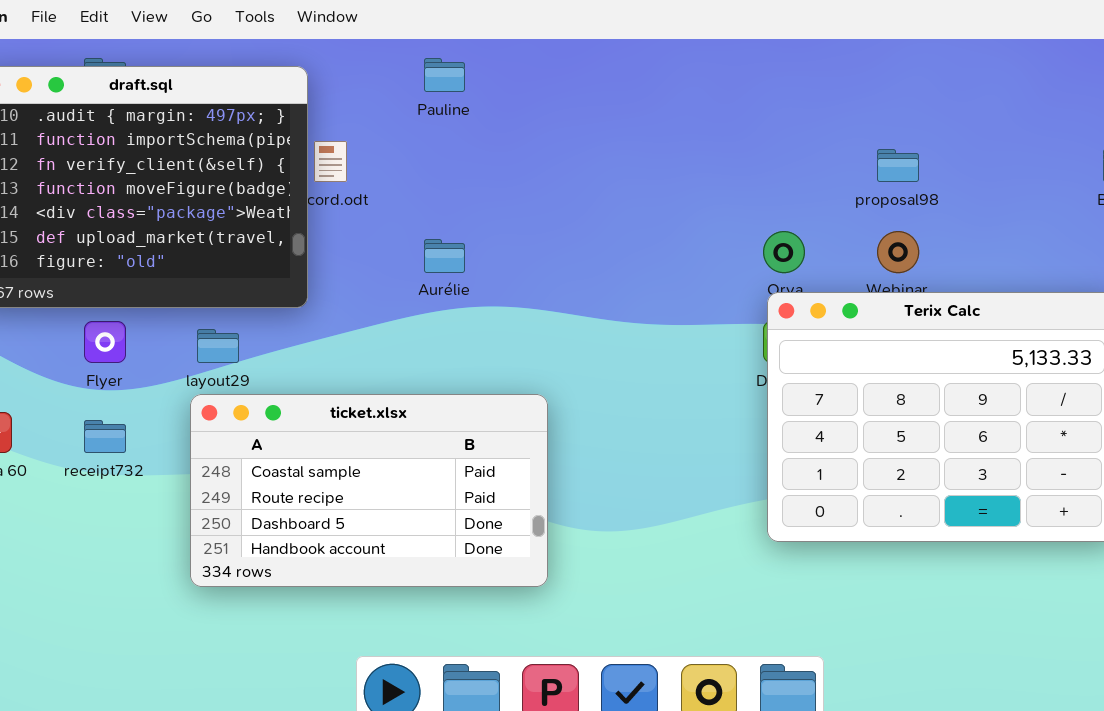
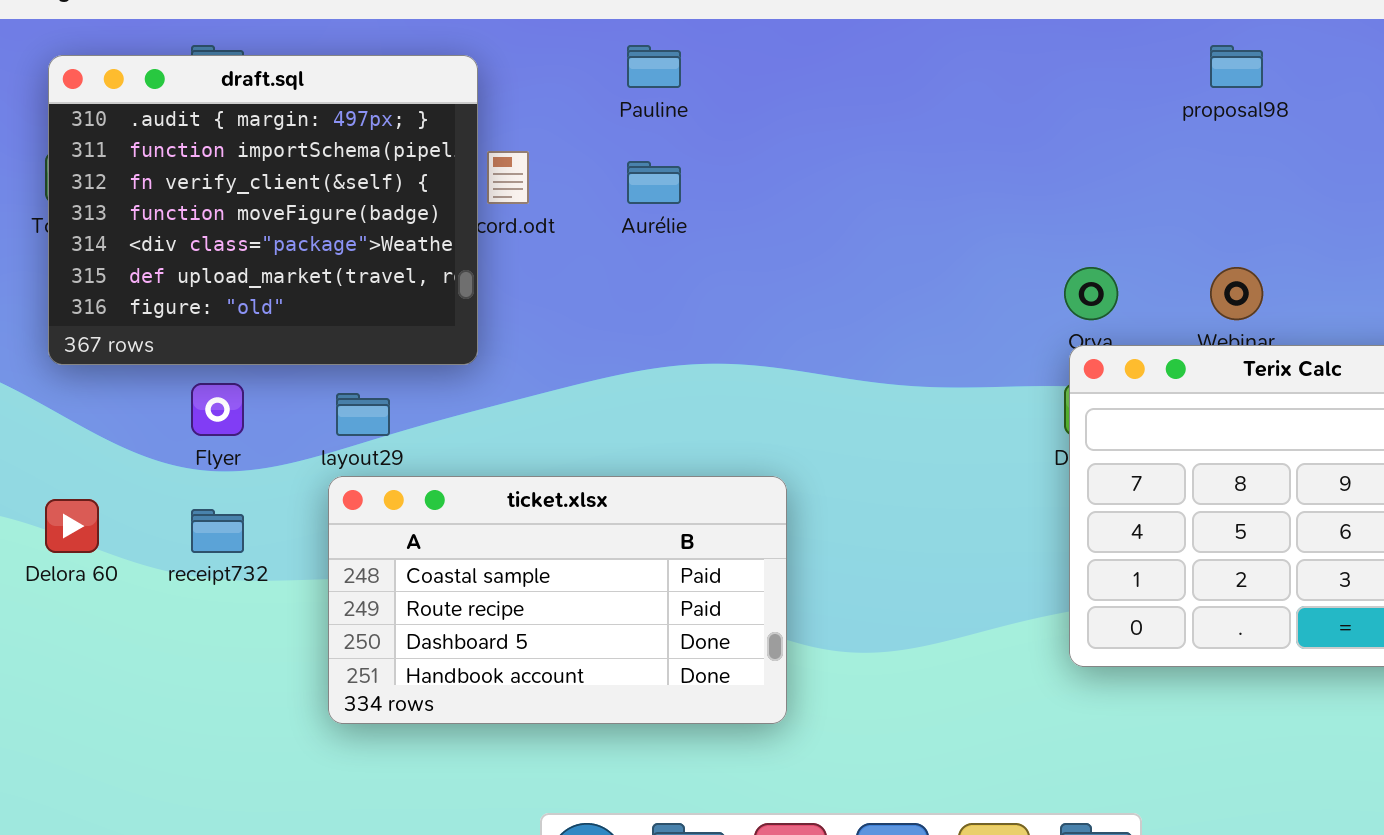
proposal98: [877,149,919,182] -> [1210,45,1263,88], moved
Aurélie: [424,239,465,273] -> [627,161,681,204], moved

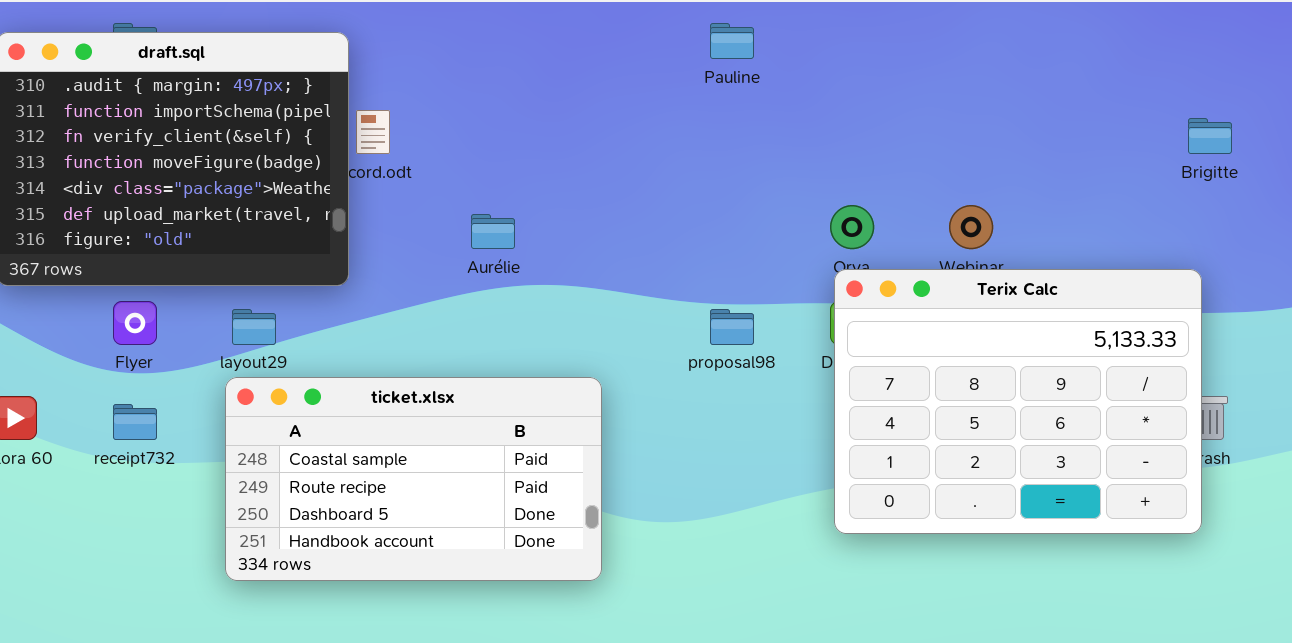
Pauline: [627,45,681,88] -> [710,23,754,59], moved
proposal98: [1210,45,1263,88] -> [710,309,754,345], moved
Aurélie: [627,161,681,204] -> [471,214,515,249], moved

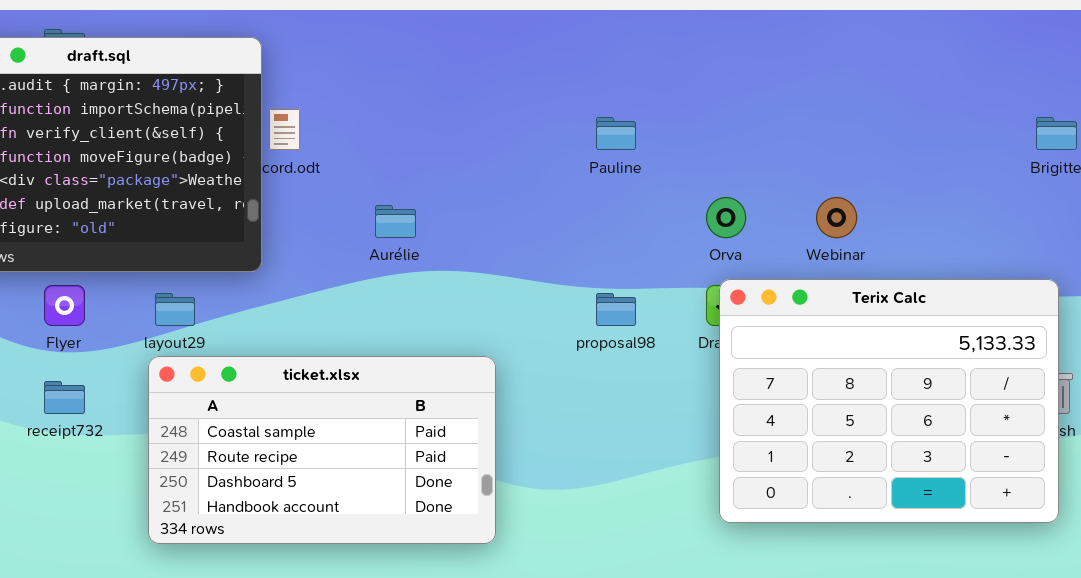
Pauline: [710,23,754,59] -> [596,117,636,150], moved
Terix Calc: [834,269,1202,534] -> [719,279,1059,523], moved

